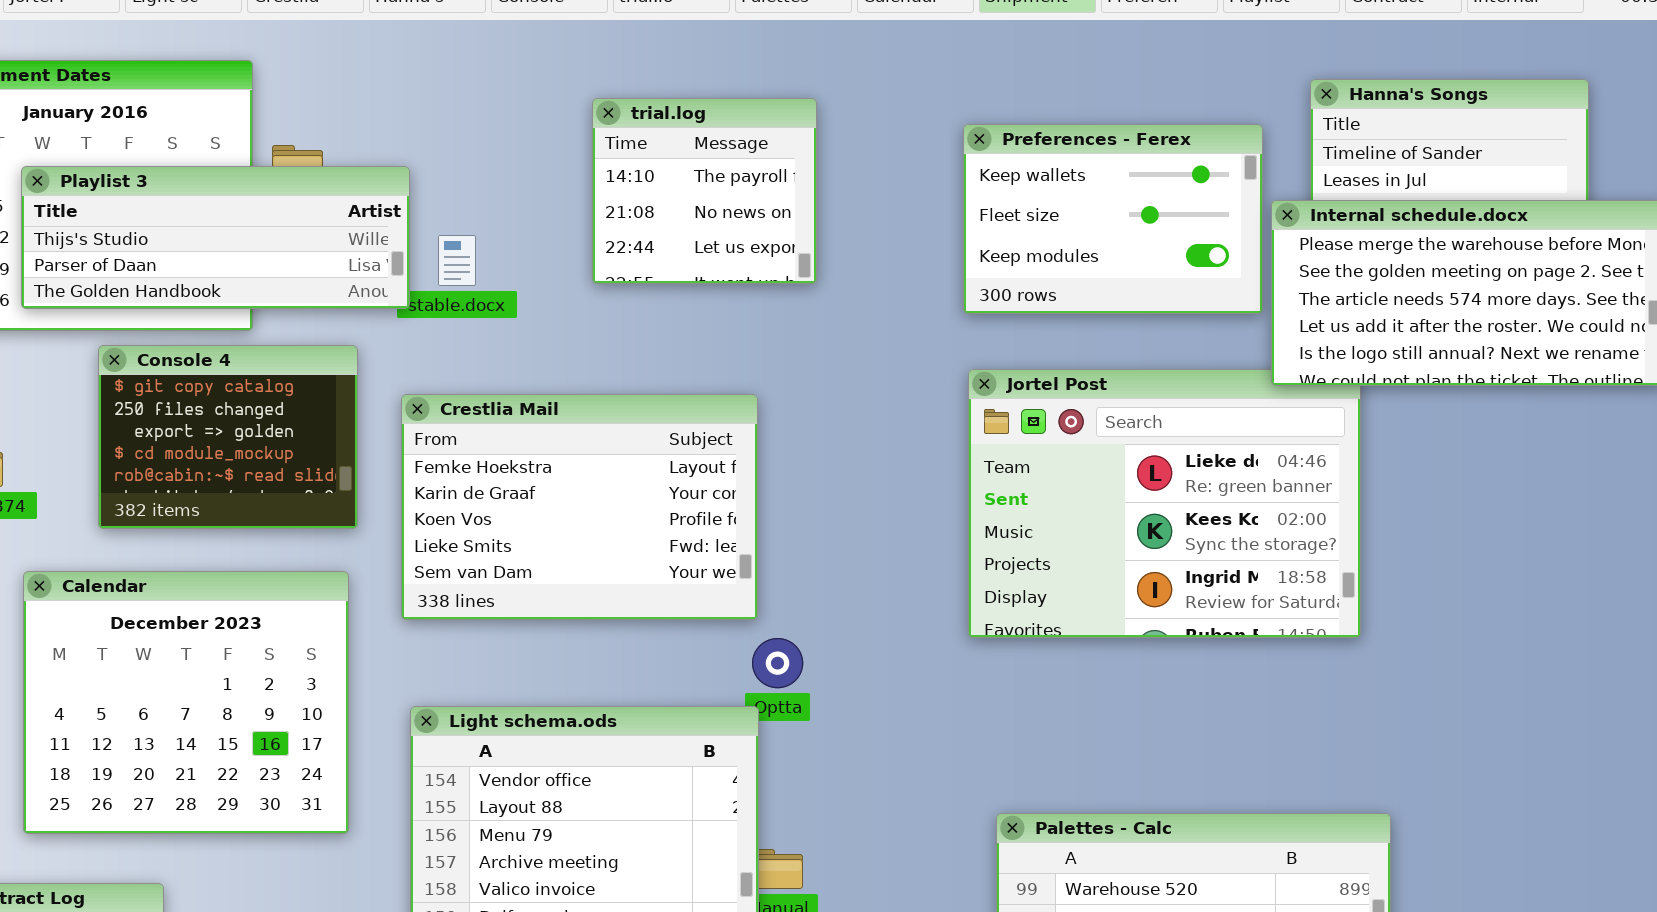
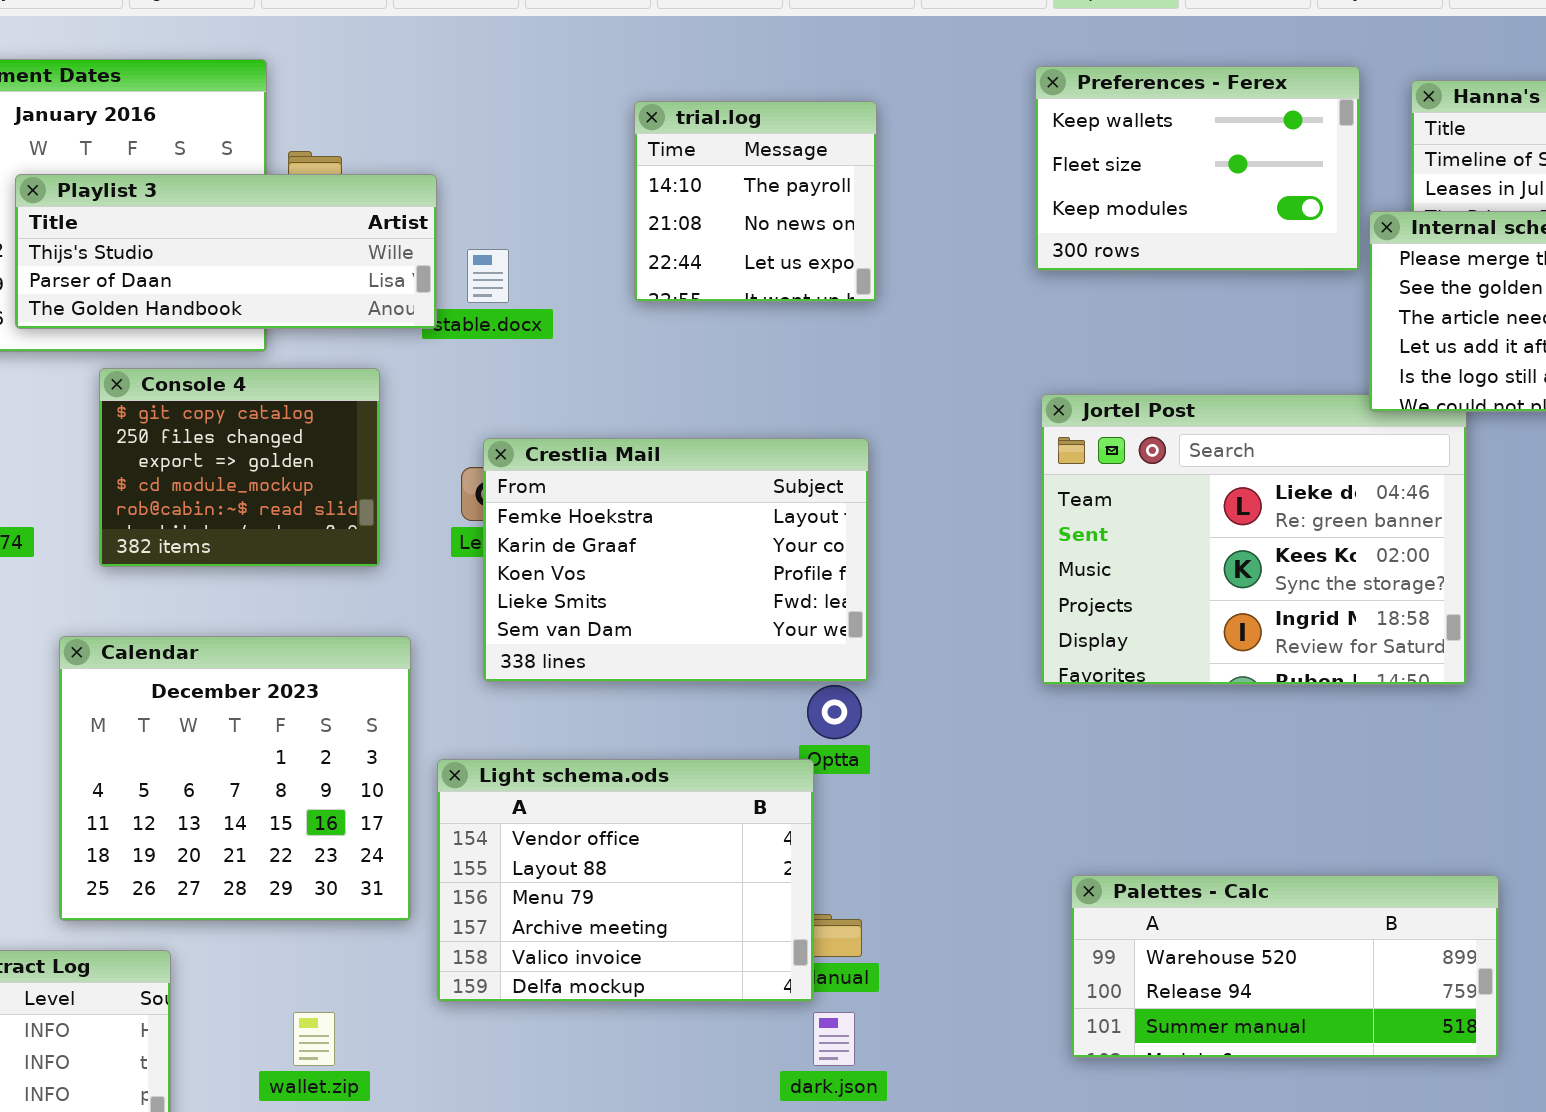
Preferences - Ferex: [963,124,1263,314] -> [1035,66,1360,271], moved
Crestlia Mail: [401,394,758,620] -> [483,438,869,682], moved
Calendar: [23,571,349,834] -> [59,636,411,921], moved

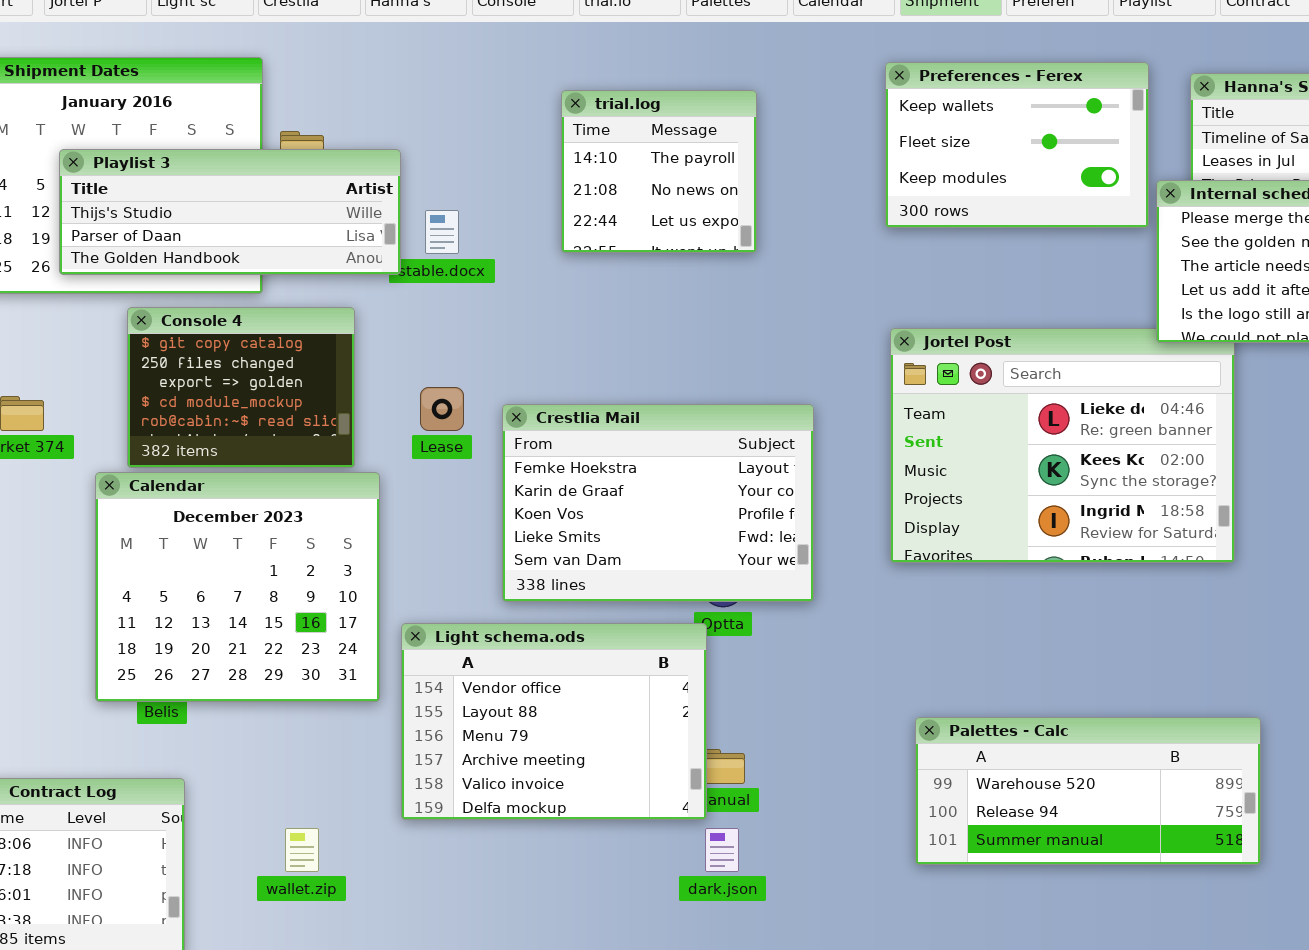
Crestlia Mail: [483,438,869,682] -> [502,404,814,602], moved
Calendar: [59,636,411,921] -> [95,472,380,702], moved

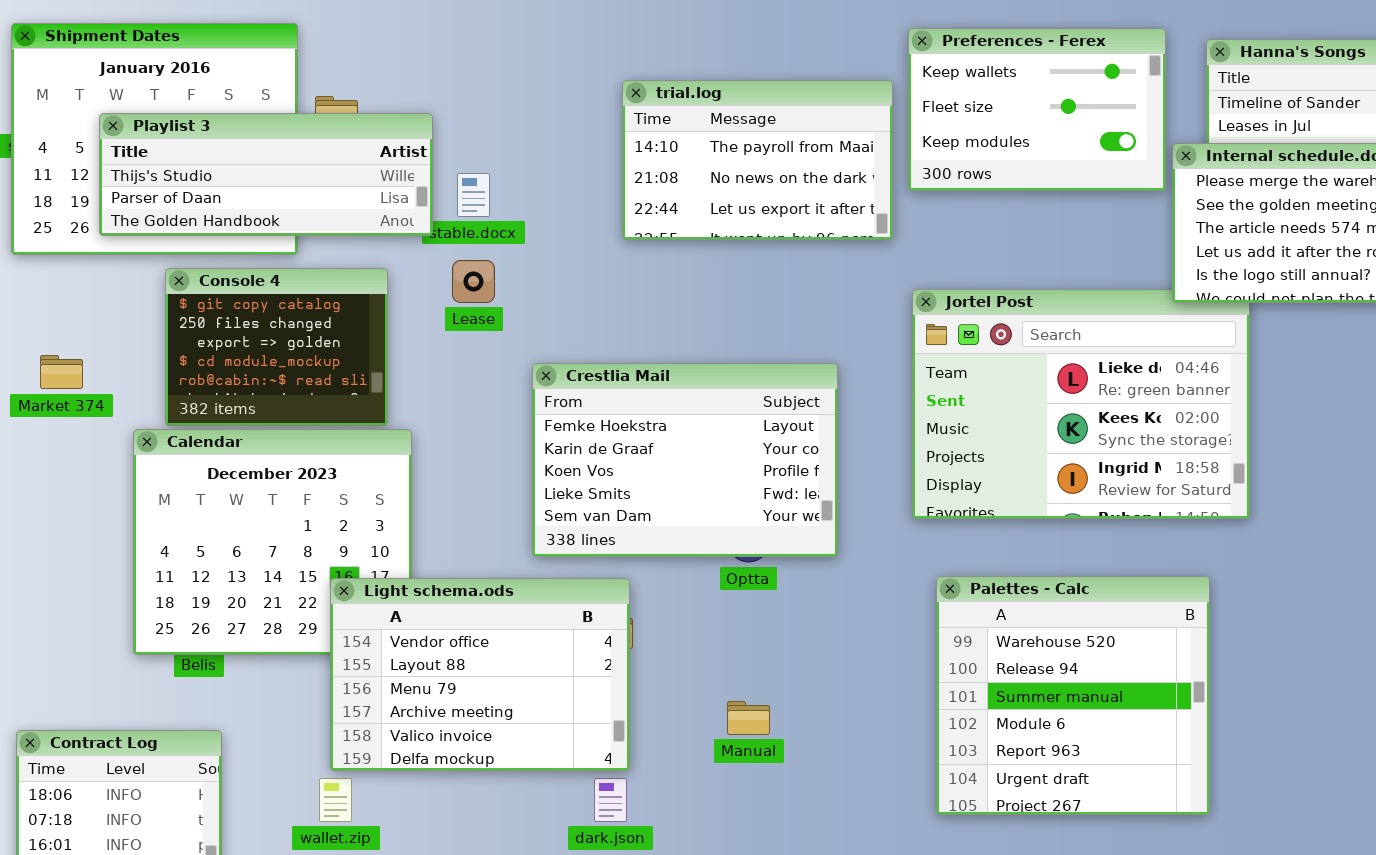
trial.log: [561,90,757,253] -> [622,80,893,240], moved, resized
Lease: [420,387,464,431] -> [452,260,495,303], moved
Light schema.ods: [401,623,707,820] -> [330,578,630,771], moved
Palettes - Calc: [915,717,1261,865] -> [936,576,1210,815], resized
dark.json: [705,828,739,872] -> [594,778,627,822], moved

